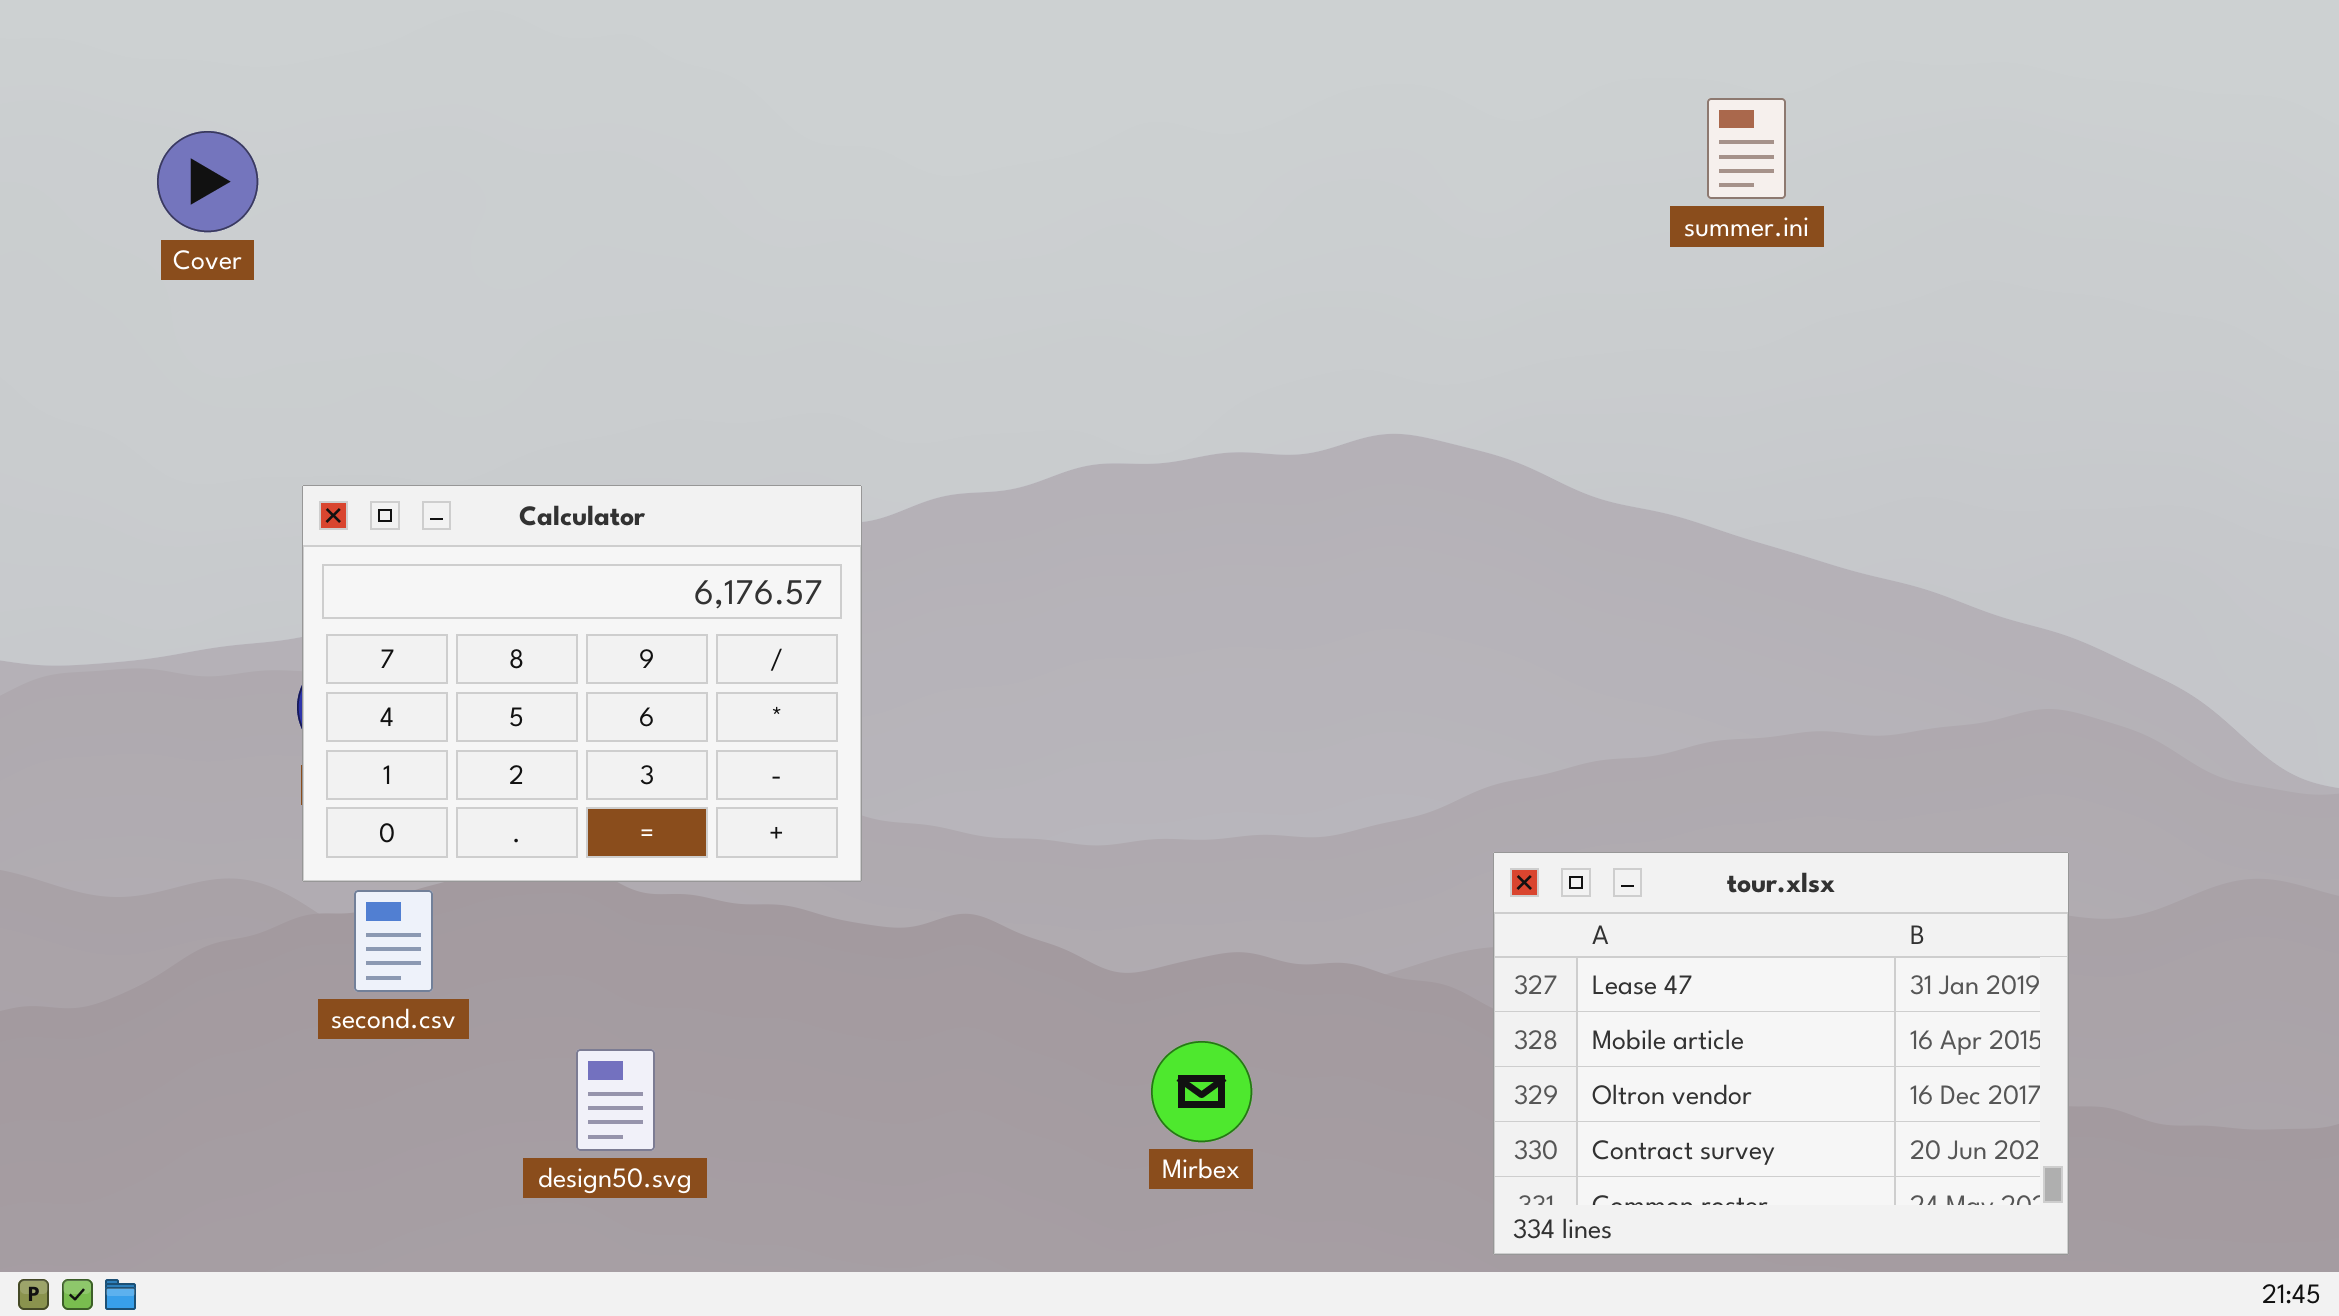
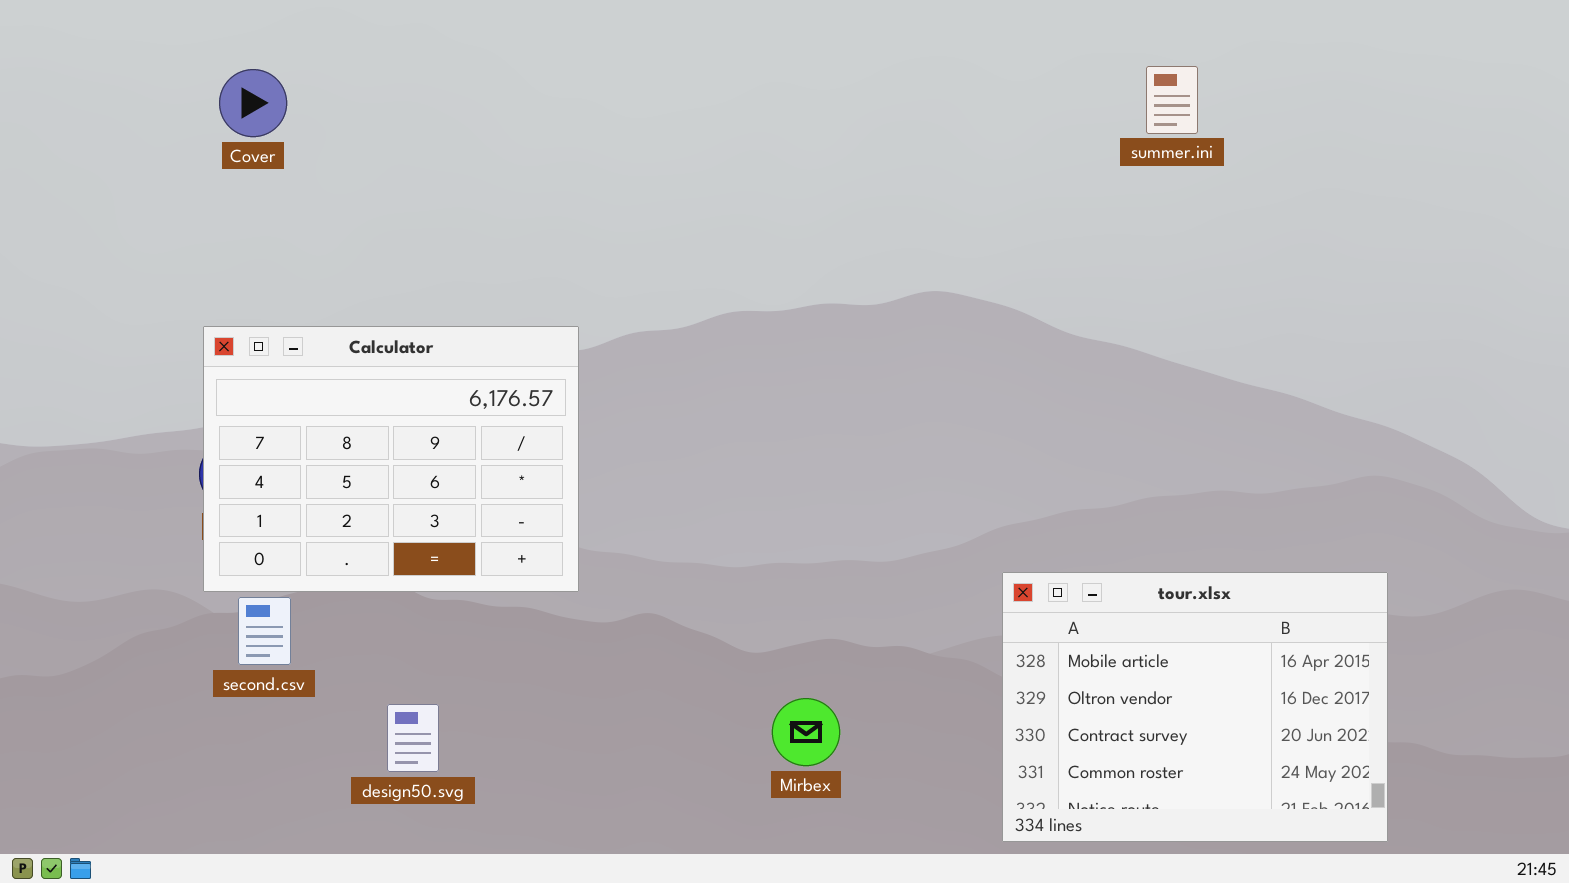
Cover: [157,131,258,232] -> [219,69,287,137], moved
tour.xlsx: [1493,852,2069,1255] -> [1002,572,1388,842], scrolled down 1 row

